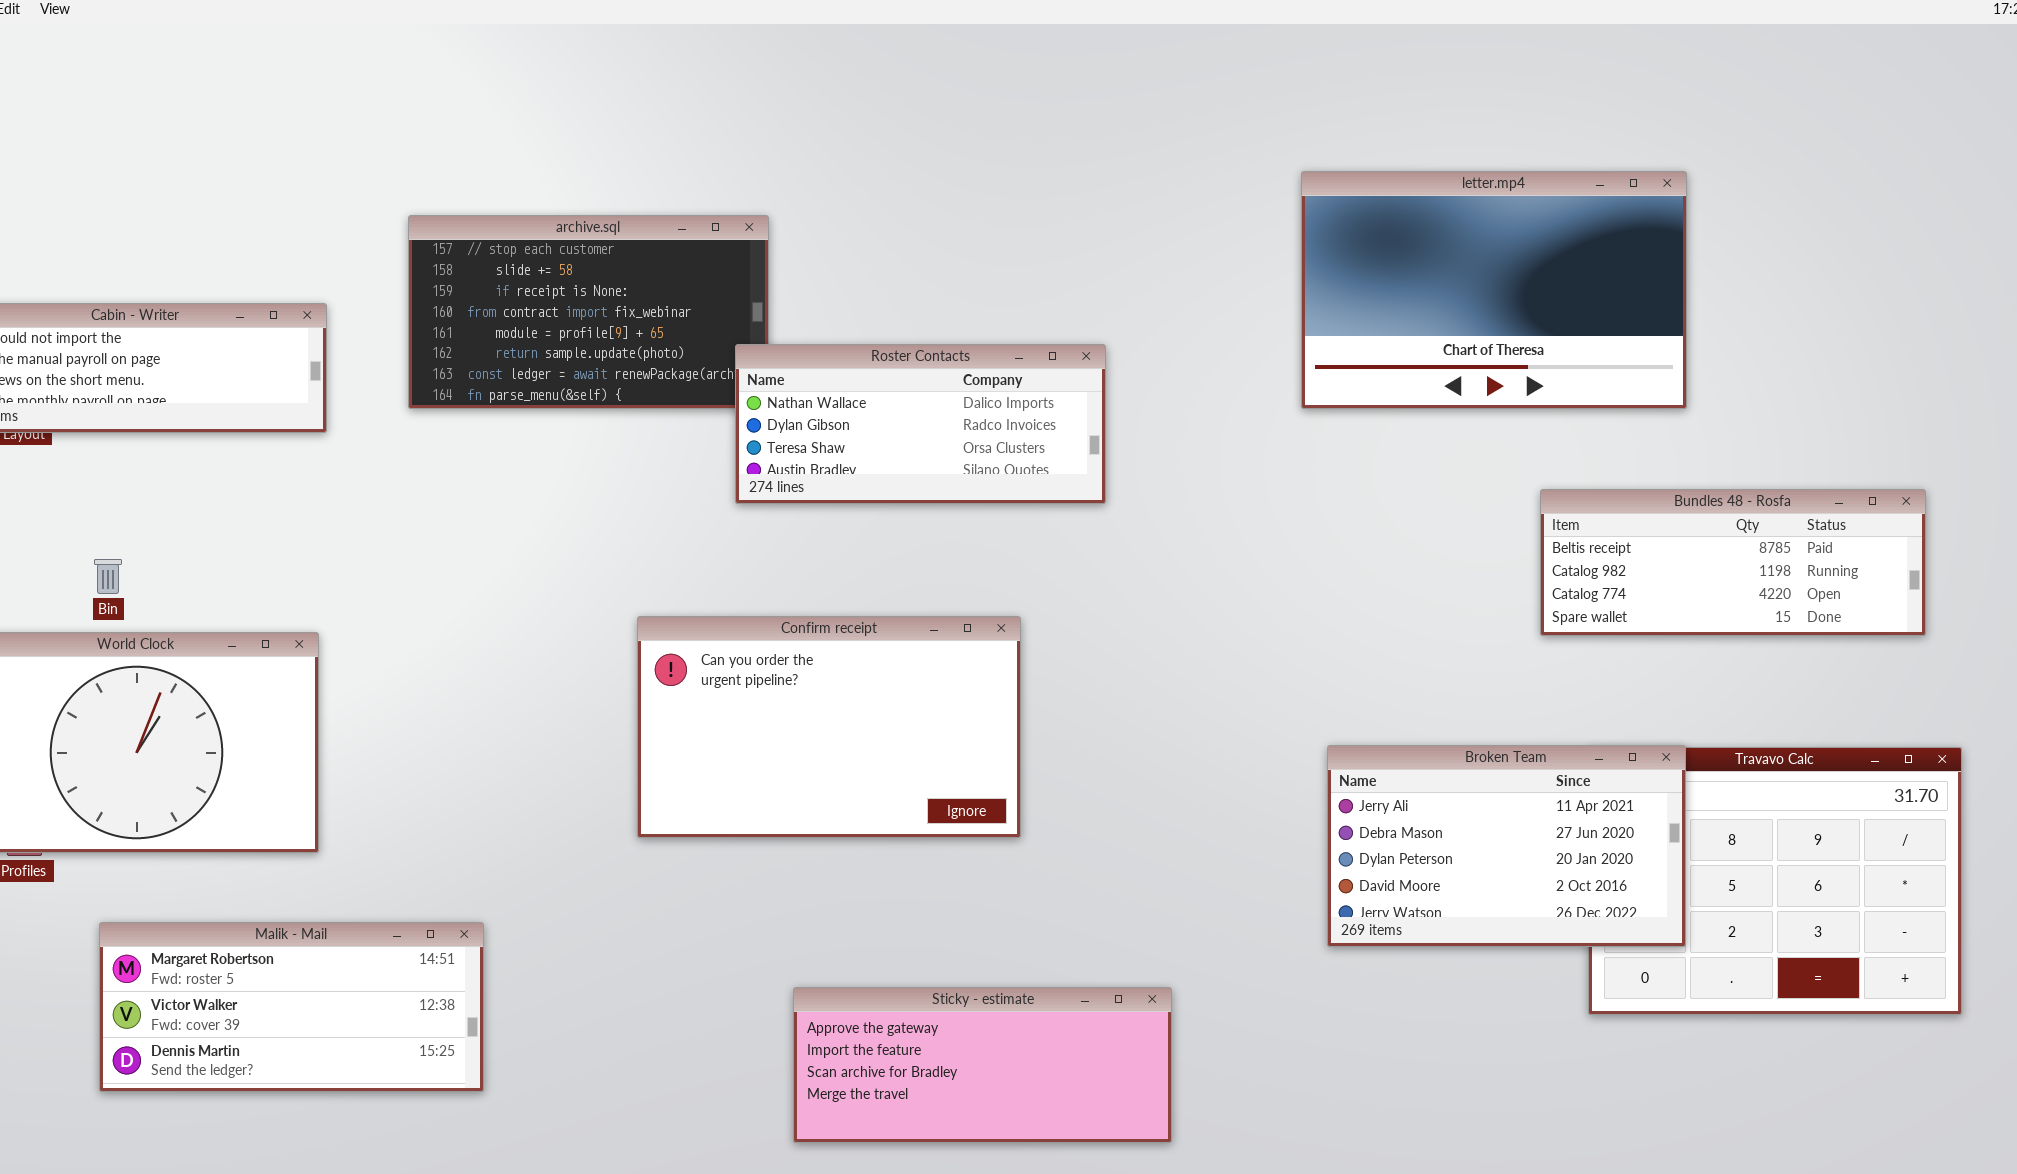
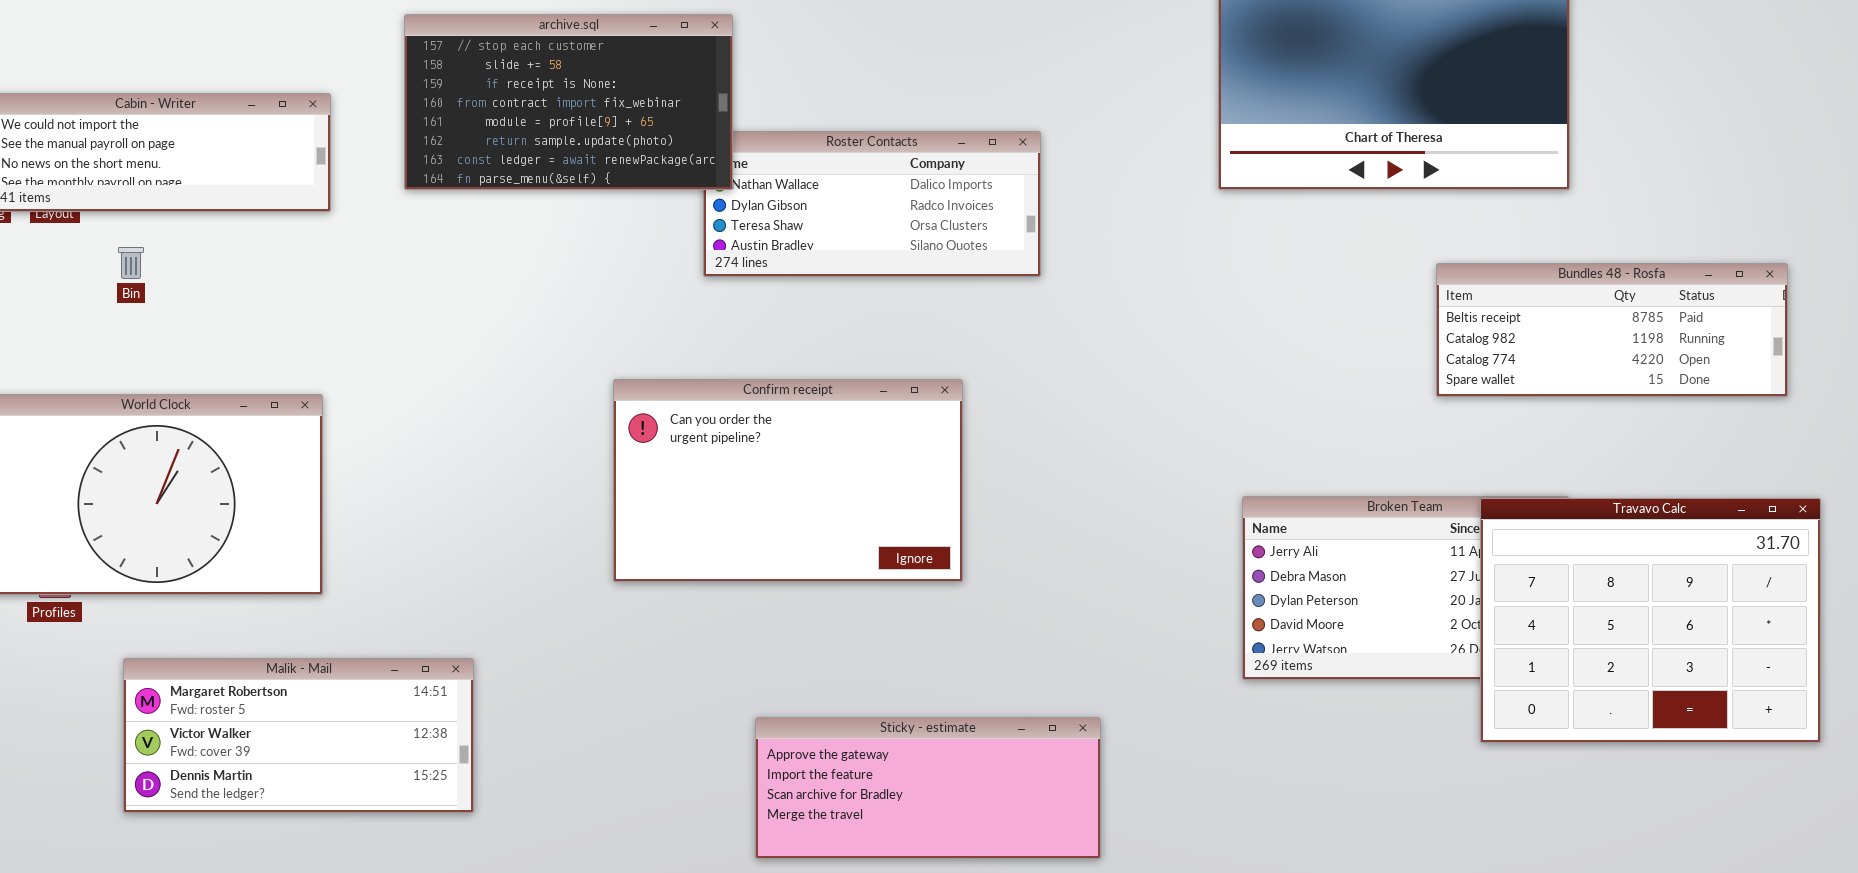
archive.sql: [408,215,769,409] -> [404,14,733,190], raised
Bin: [94,559,122,594] -> [118,247,144,279], moved
Travavo Calc: [1588,747,1962,1015] -> [1480,498,1821,743], raised

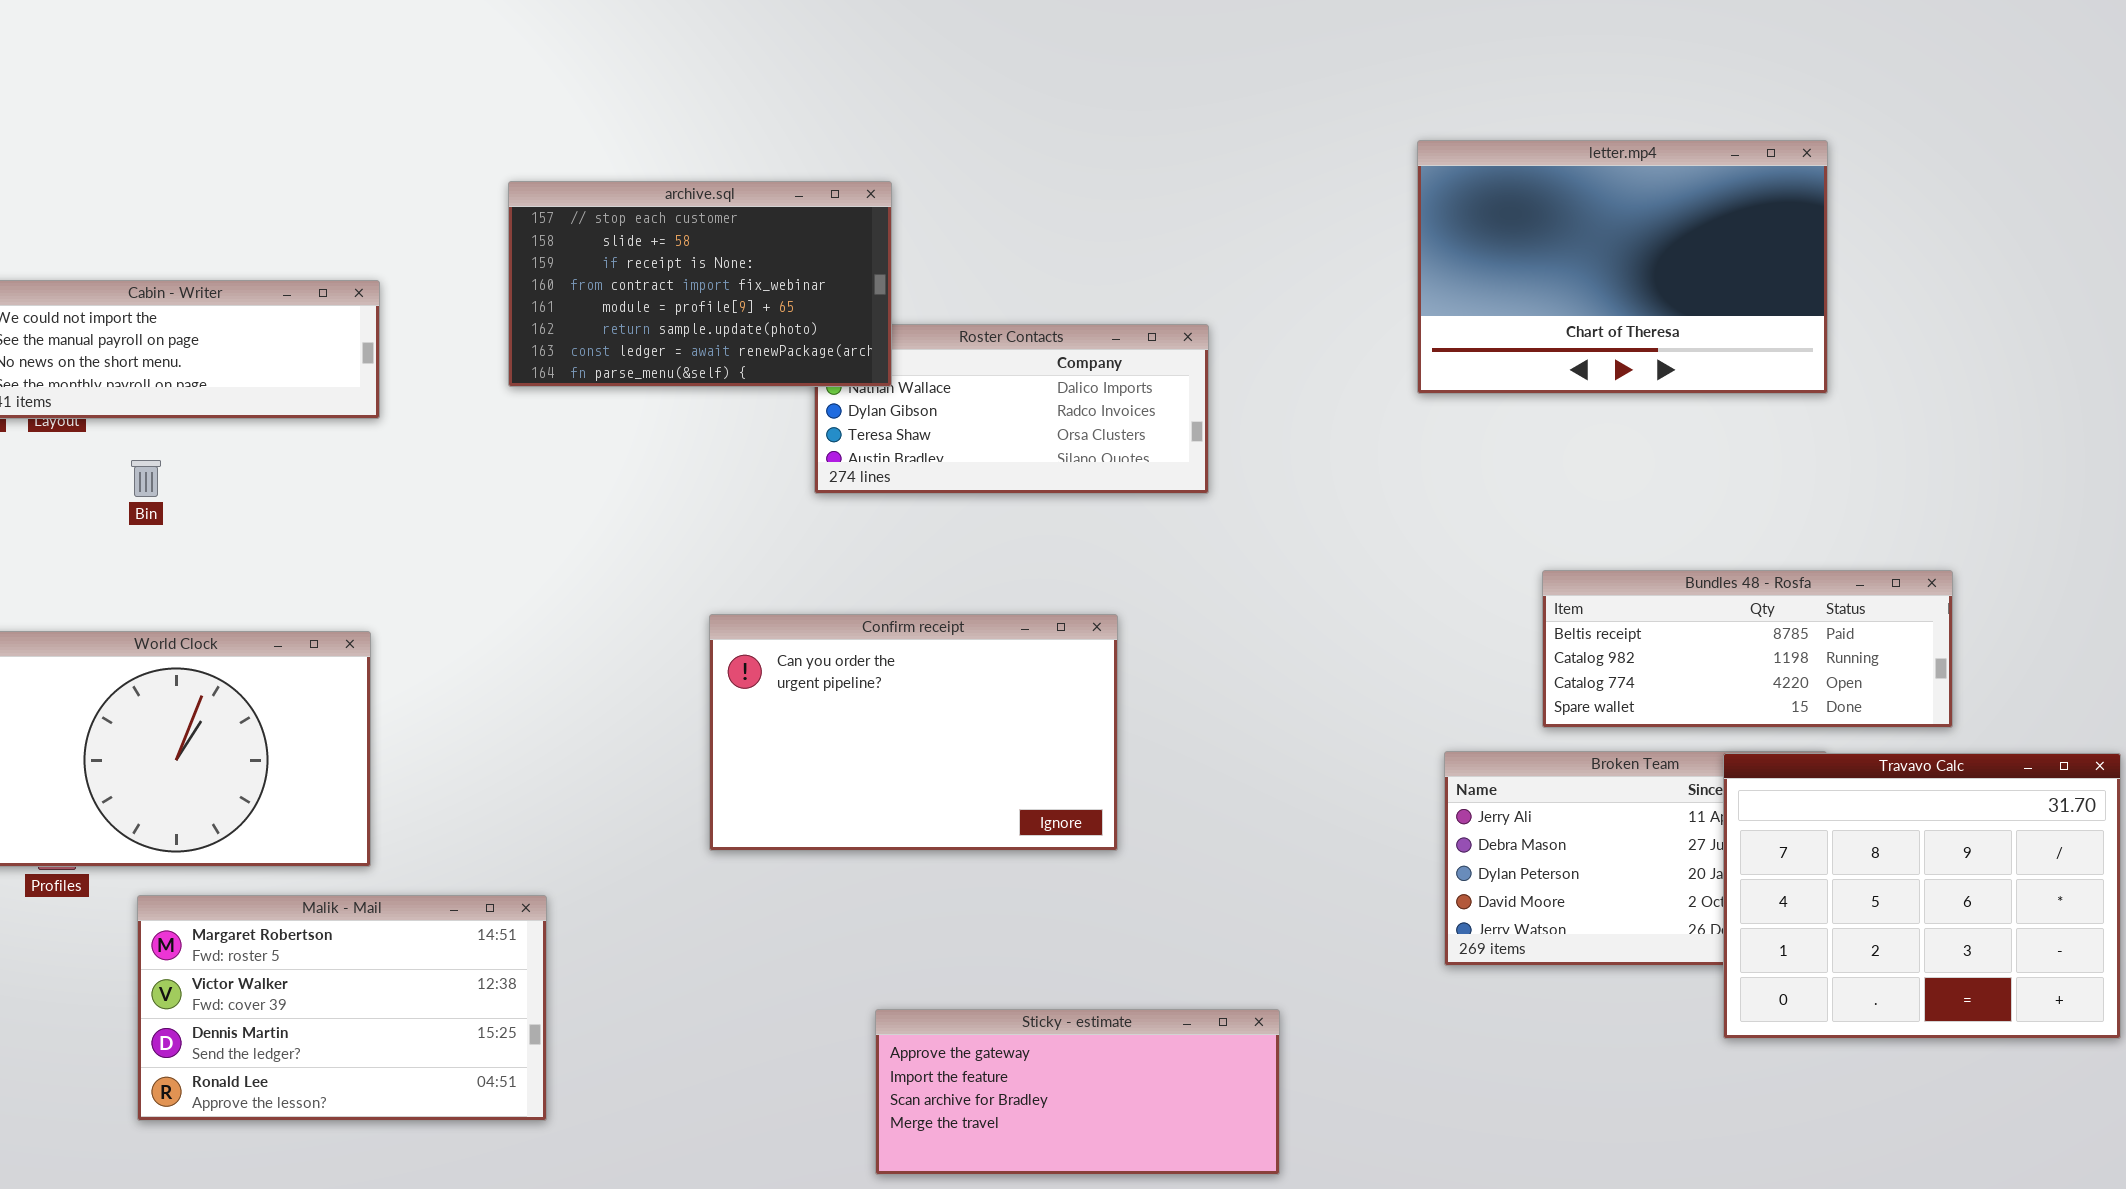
archive.sql: [404,14,733,190] -> [508,181,892,387], moved
Bundles 48 - Rosfa: [1436,263,1788,397] -> [1542,570,1953,728], moved
Malik - Mail: [123,658,474,813] -> [137,895,547,1121], resized

